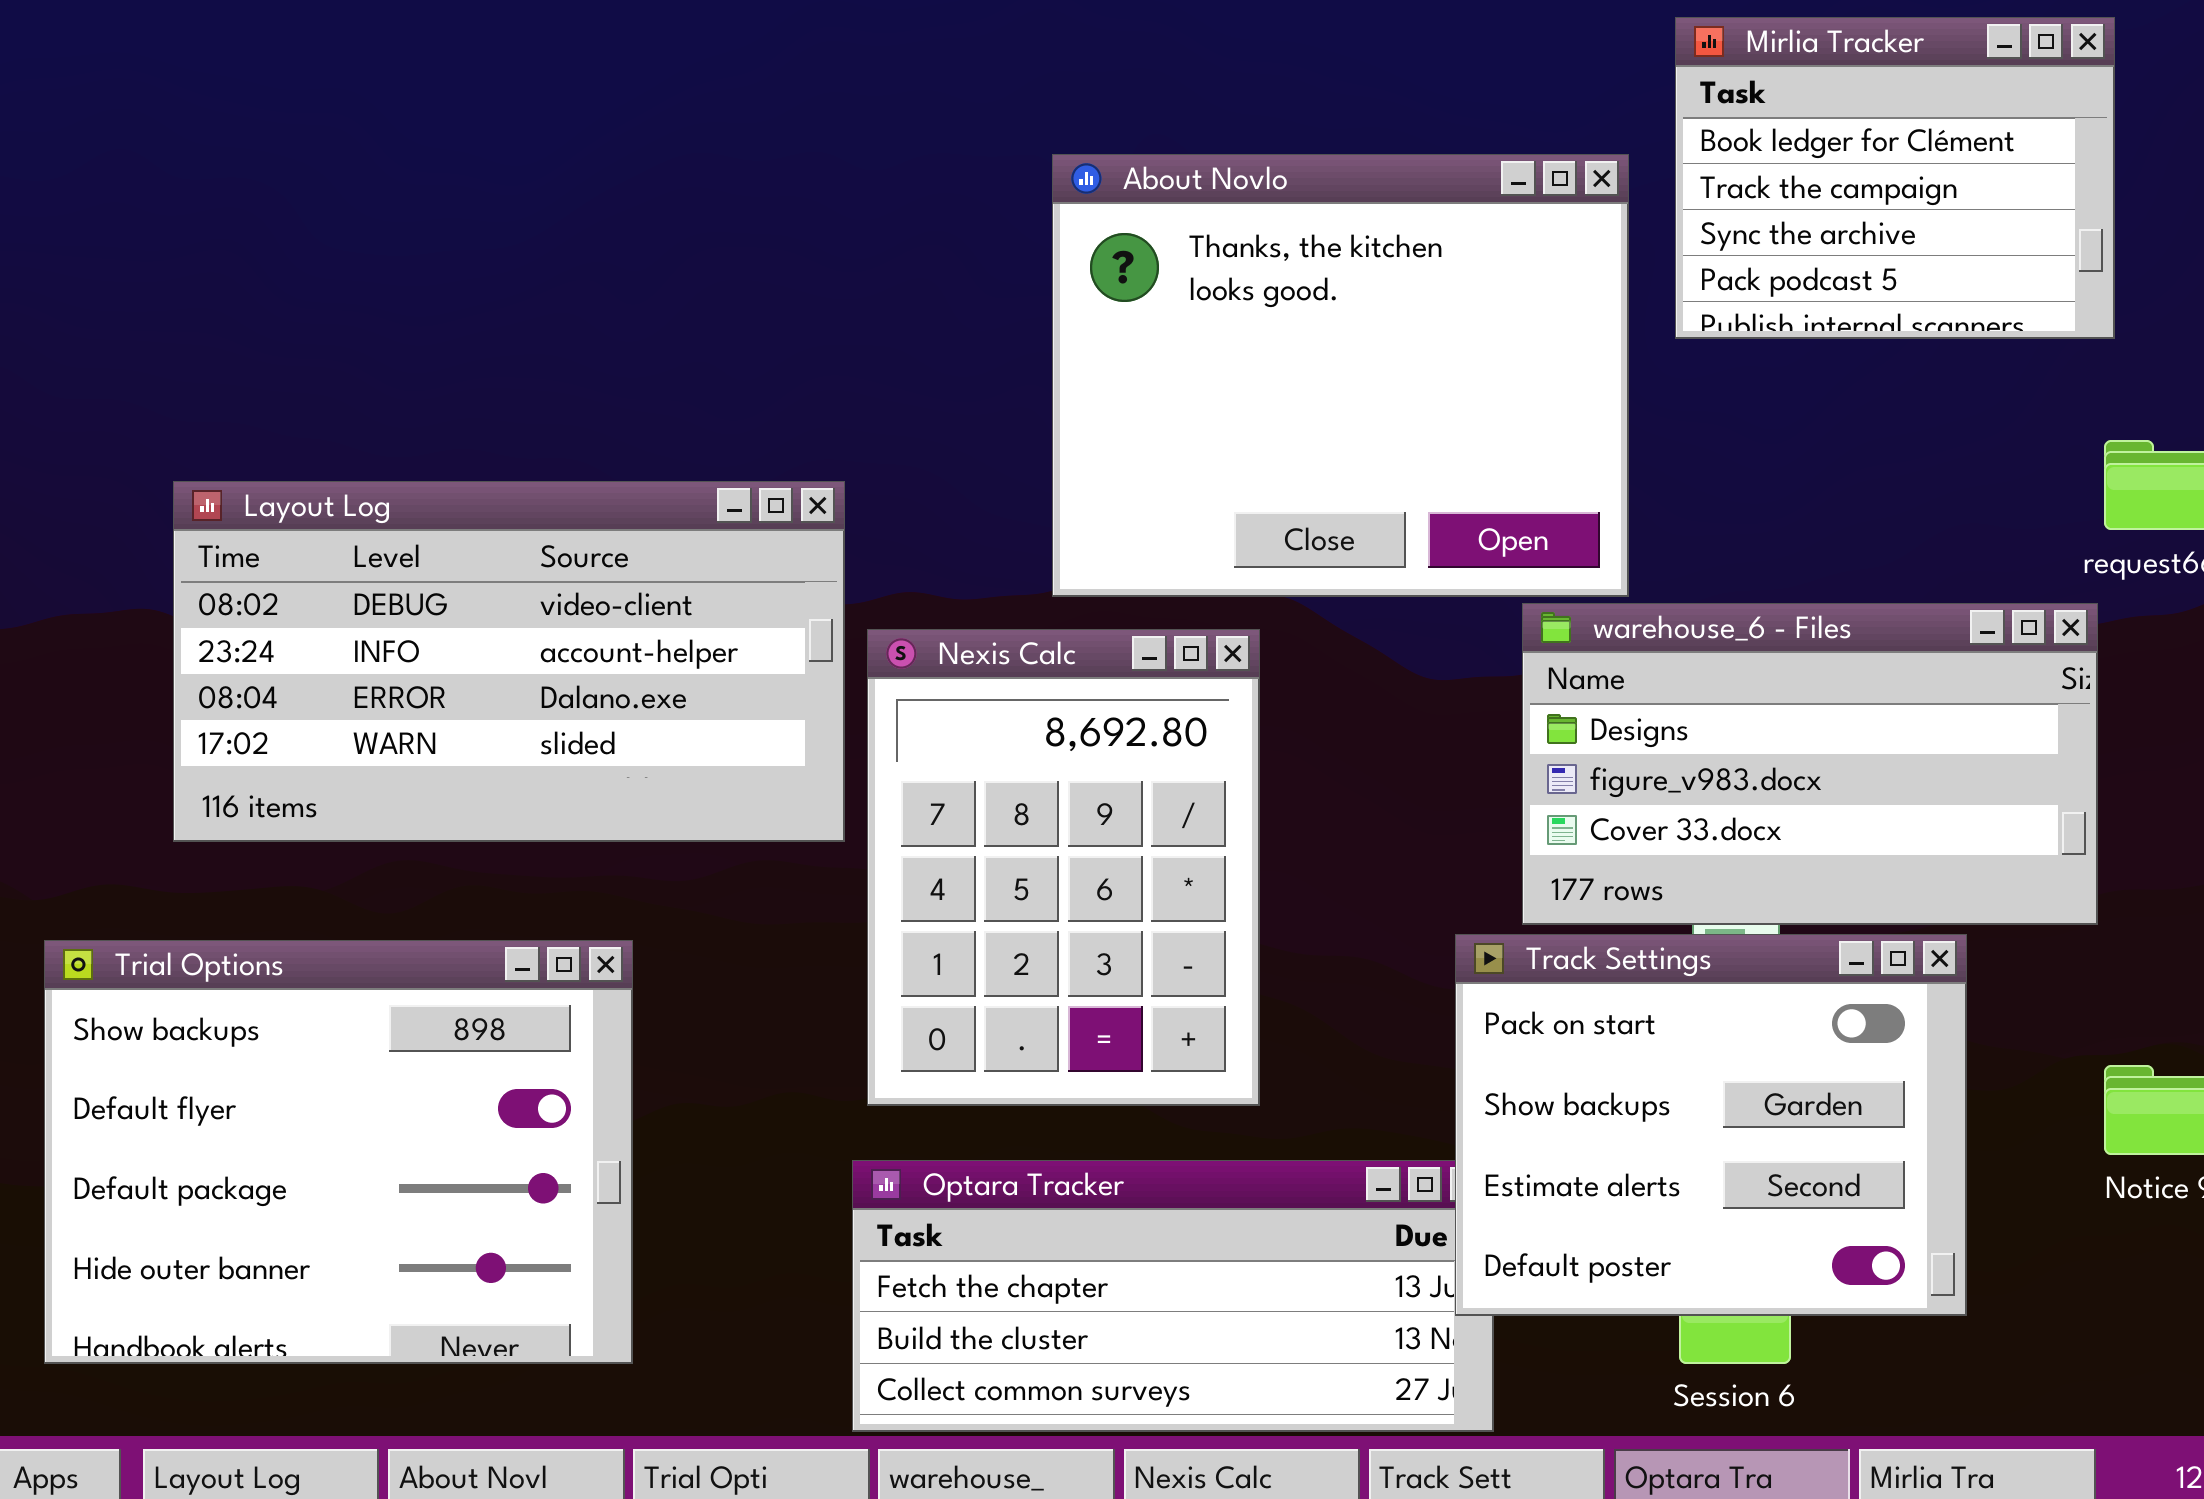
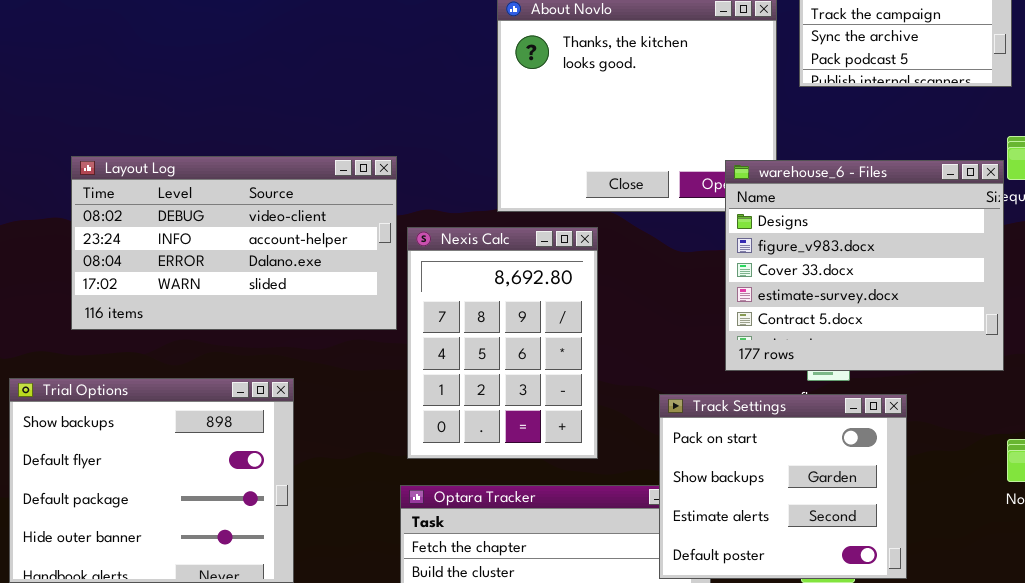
warehouse_6 - Files: [1522,603,2098,925] -> [725,160,1004,371], resized
Track Settings: [1455,934,1967,1316] -> [659,394,907,579], moved

